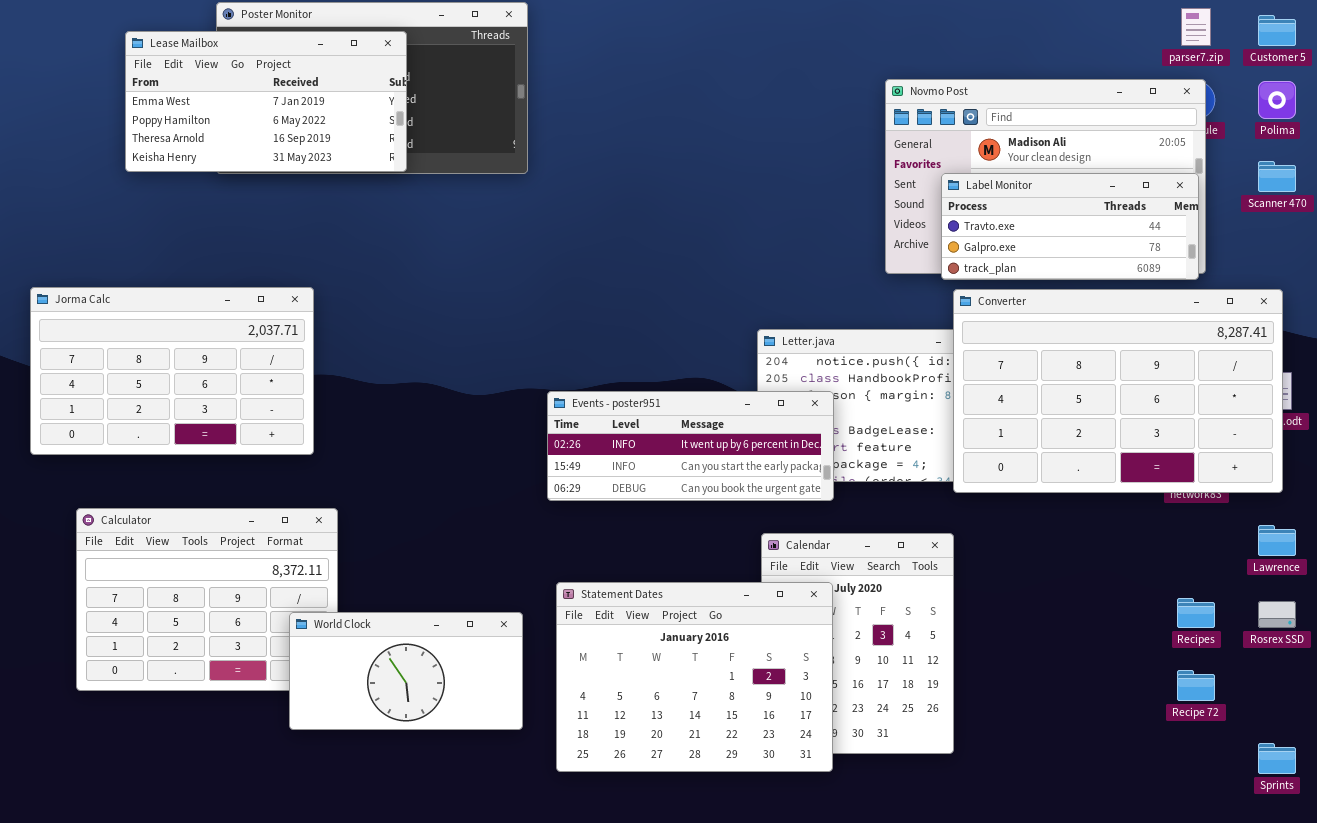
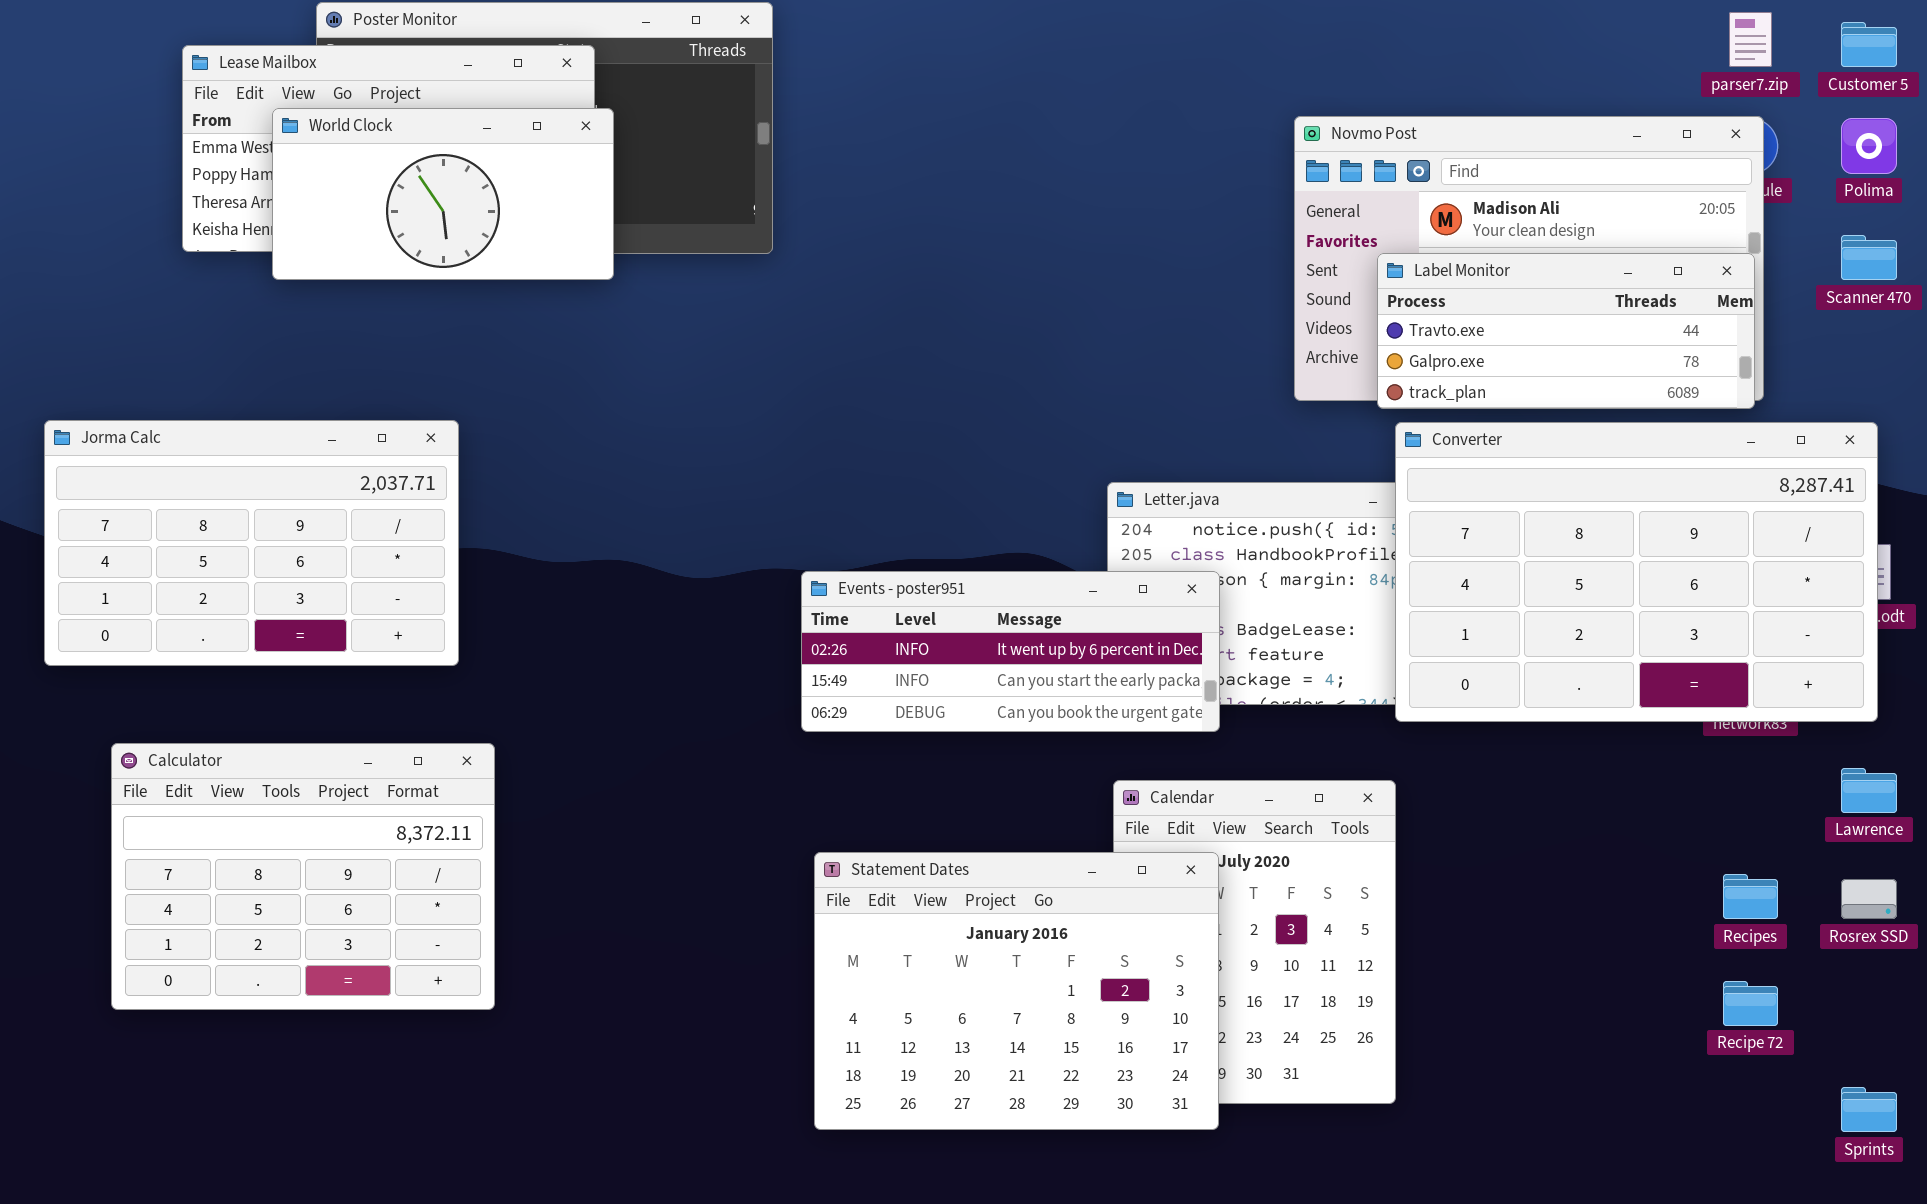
World Clock: [289,612,523,730] -> [272,108,614,280], moved

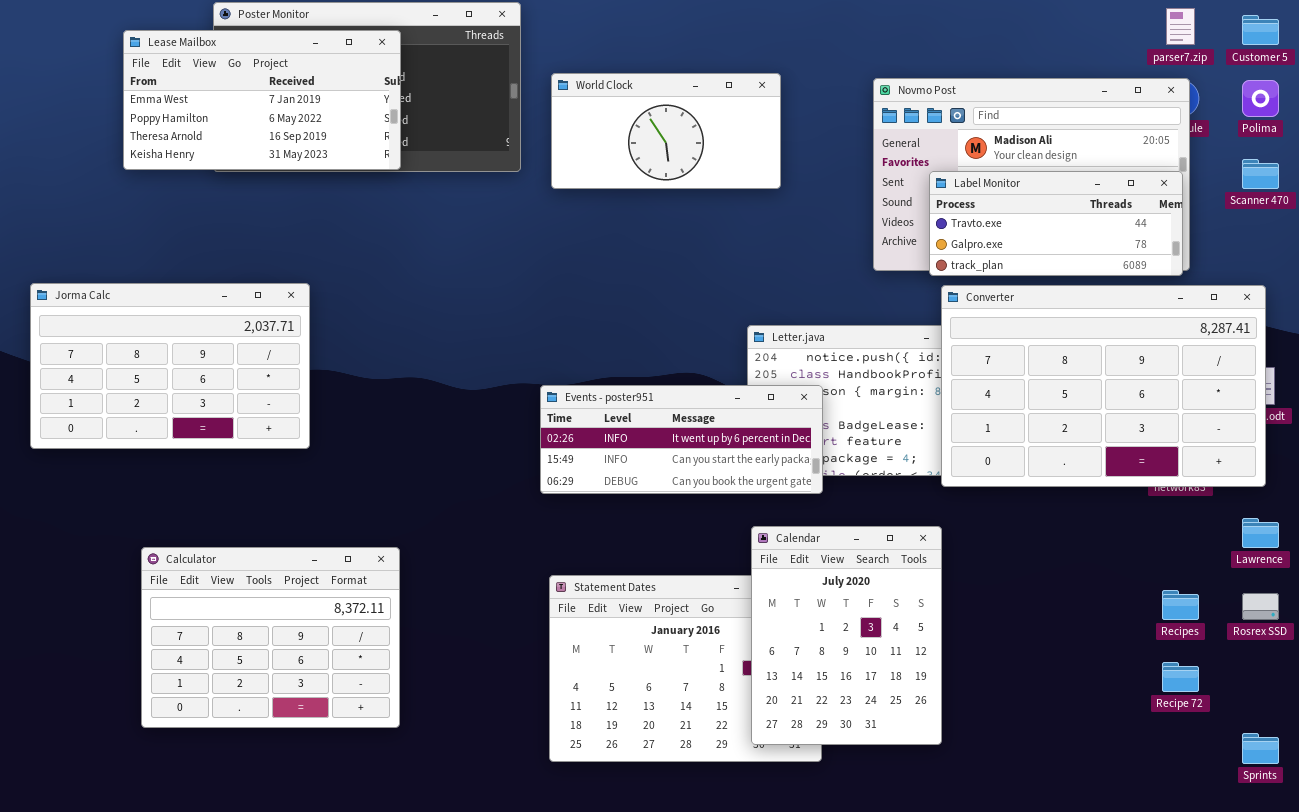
World Clock: [272,108,614,280] -> [551,73,781,189], moved
Calculator: [111,743,495,1010] -> [141,547,400,728], moved
Calendar: [1113,780,1396,1104] -> [751,526,942,745], raised

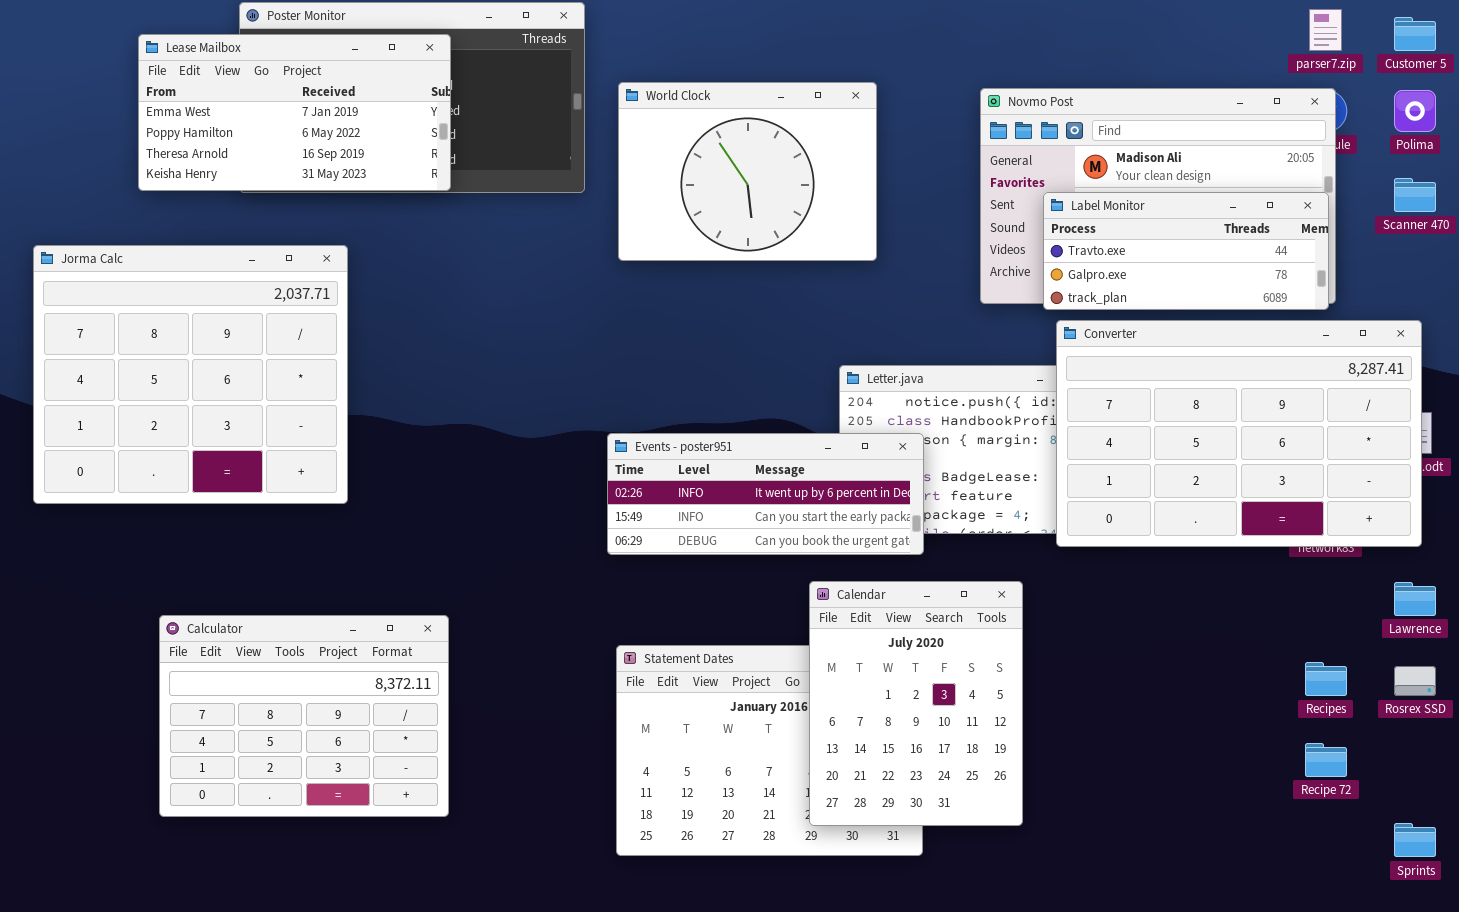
World Clock: [551,73,781,189] -> [618,82,877,261], resized
Jorma Calc: [30,283,310,449] -> [33,245,348,504], resized
Calendar: [751,526,942,745] -> [809,581,1023,826], moved

